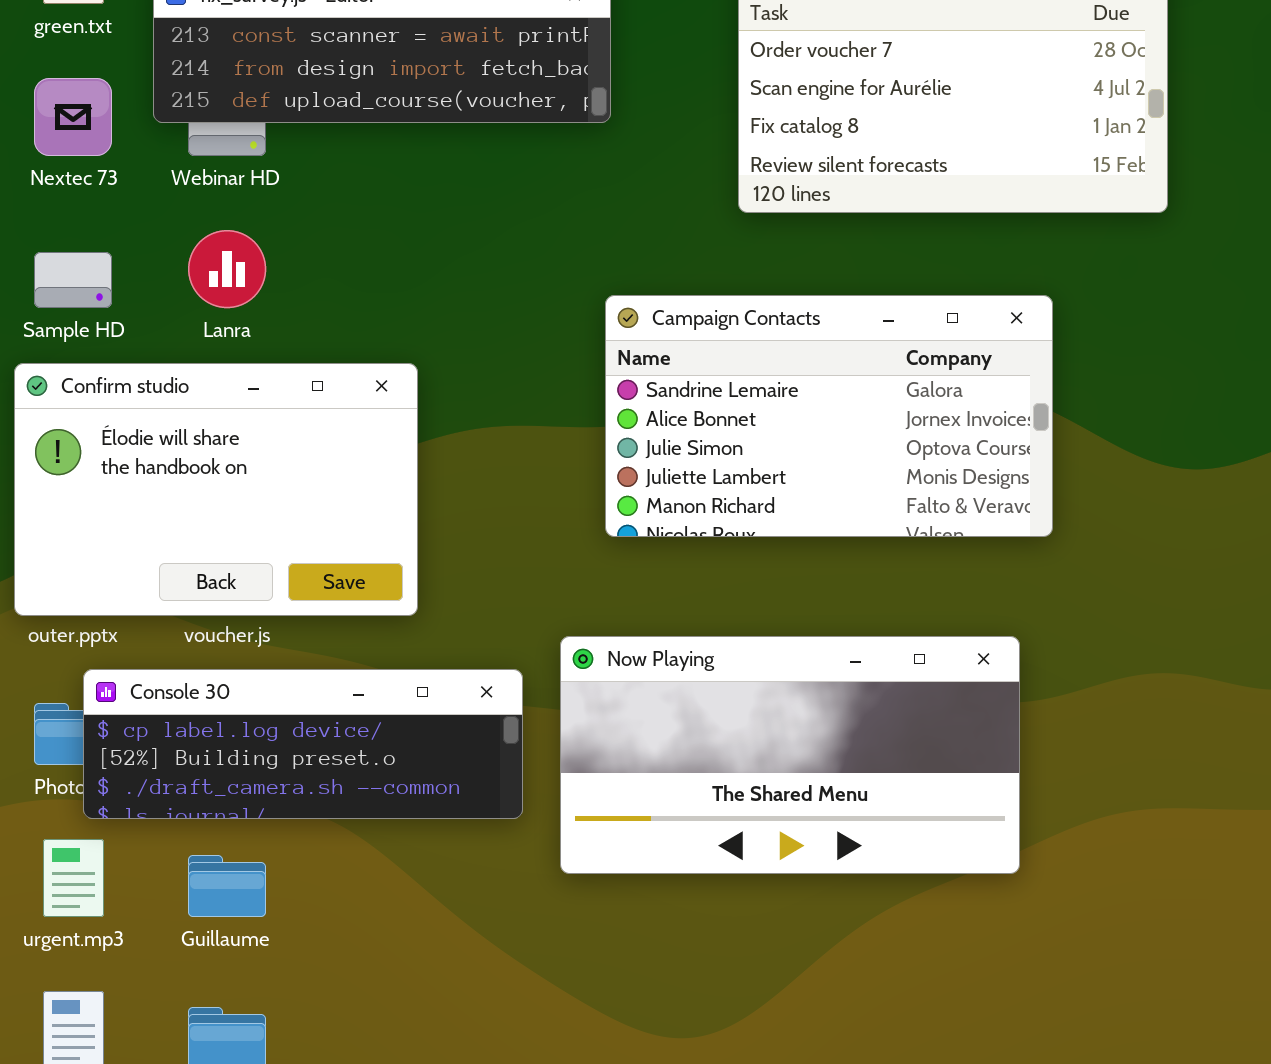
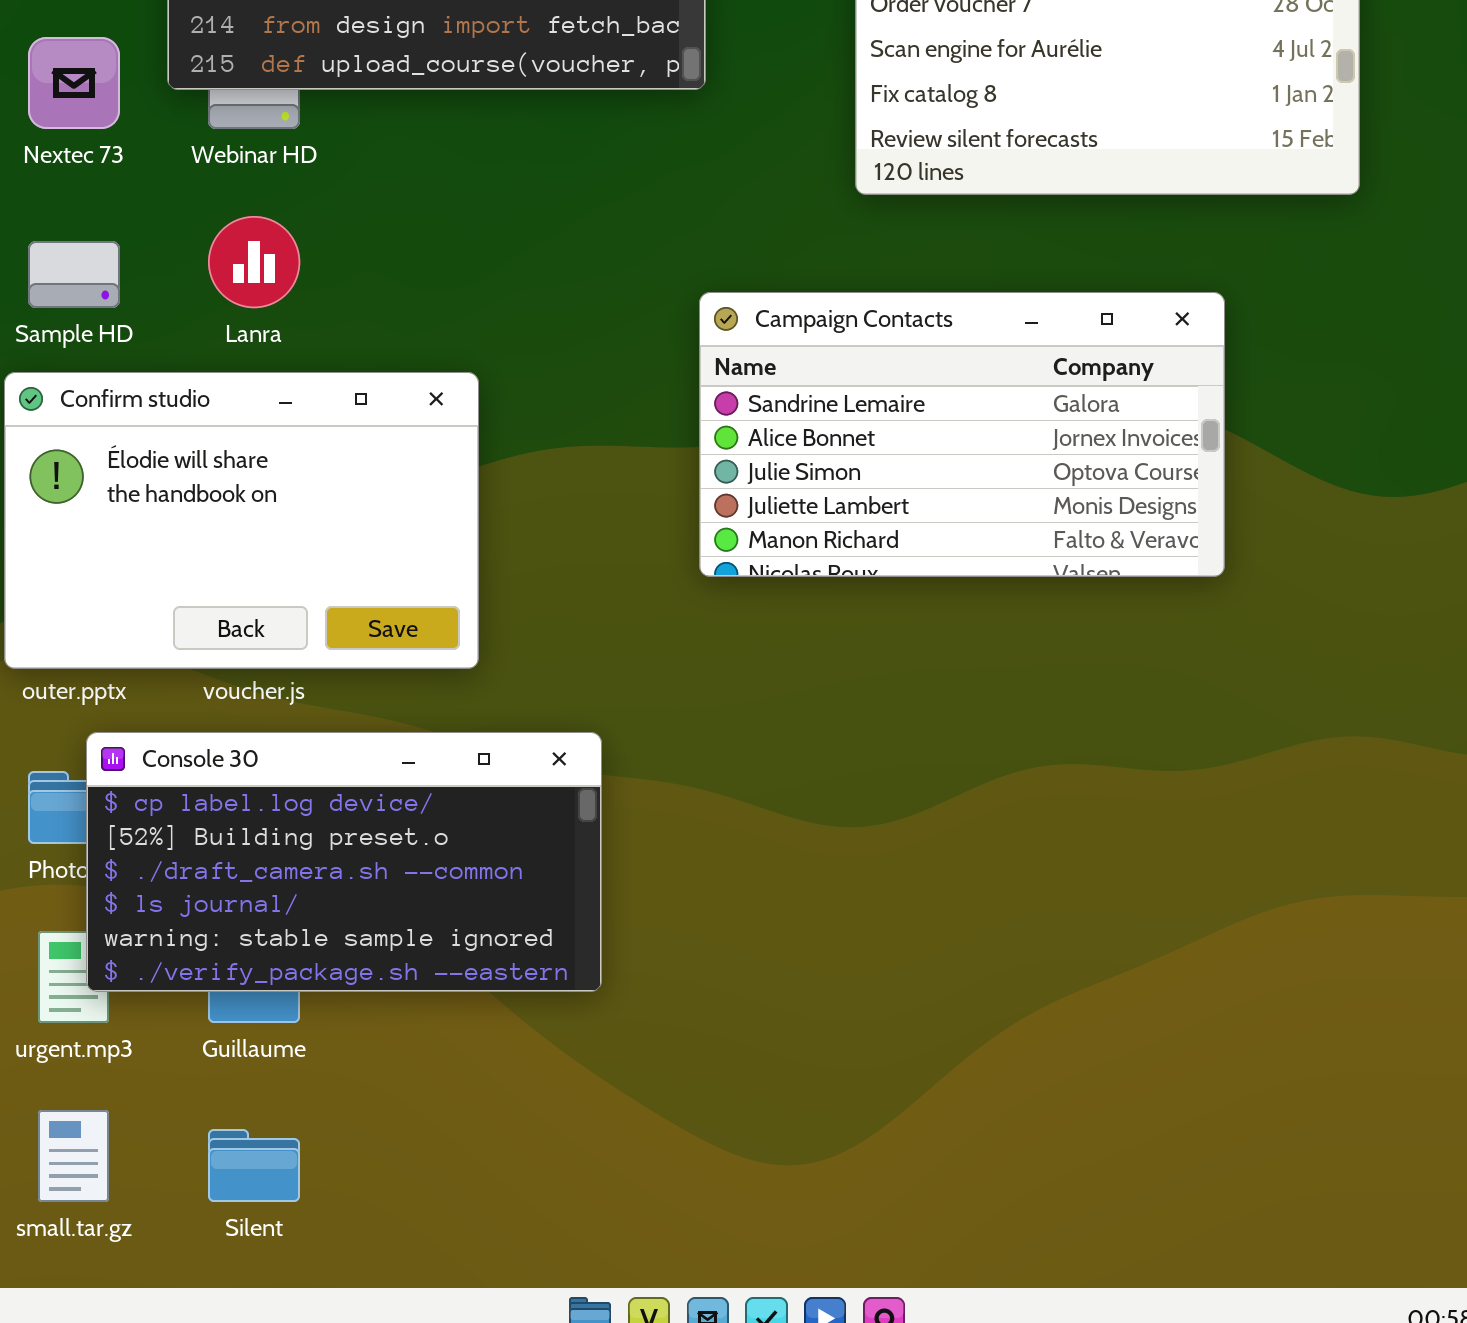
Now Playing: [560,636,1020,874] -> none, closed
Console 30: [83,669,523,819] -> [86,732,602,992], resized

